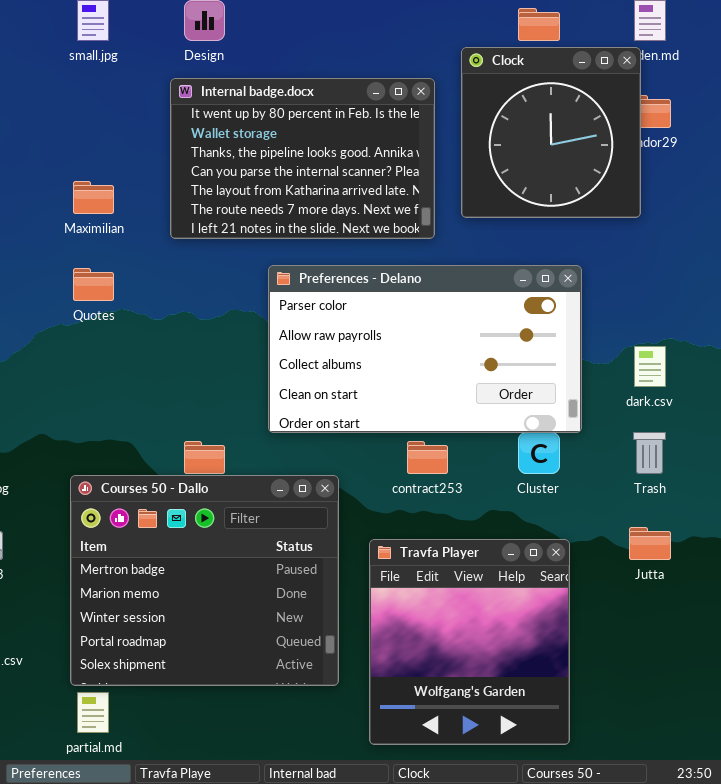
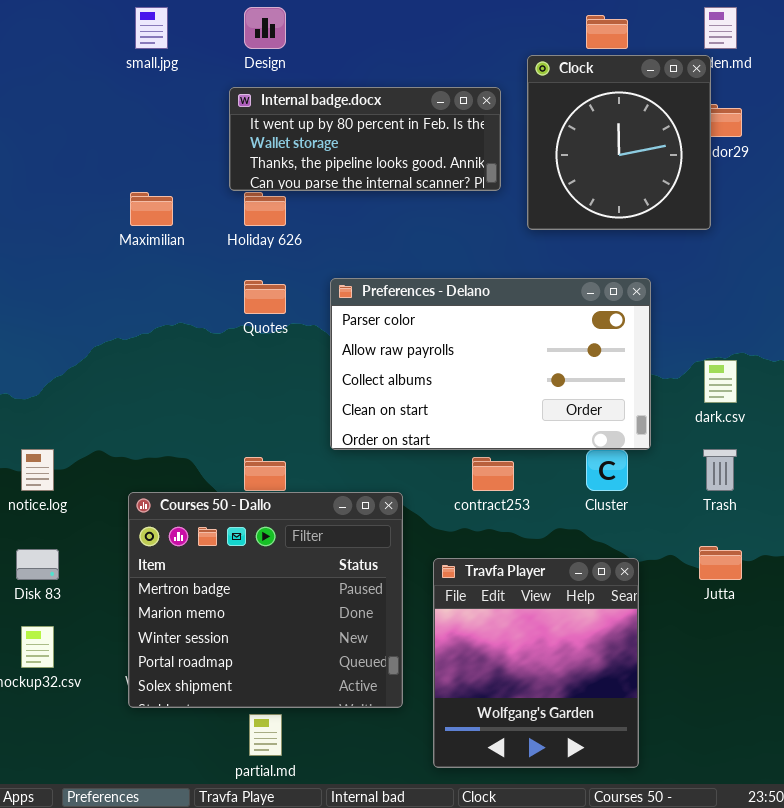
Internal badge.docx: [170,78,435,239] -> [229,87,501,191], resized
Quotes: [73,268,114,301] -> [244,280,286,314], moved
partial.md: [77,692,109,733] -> [249,714,282,756], moved

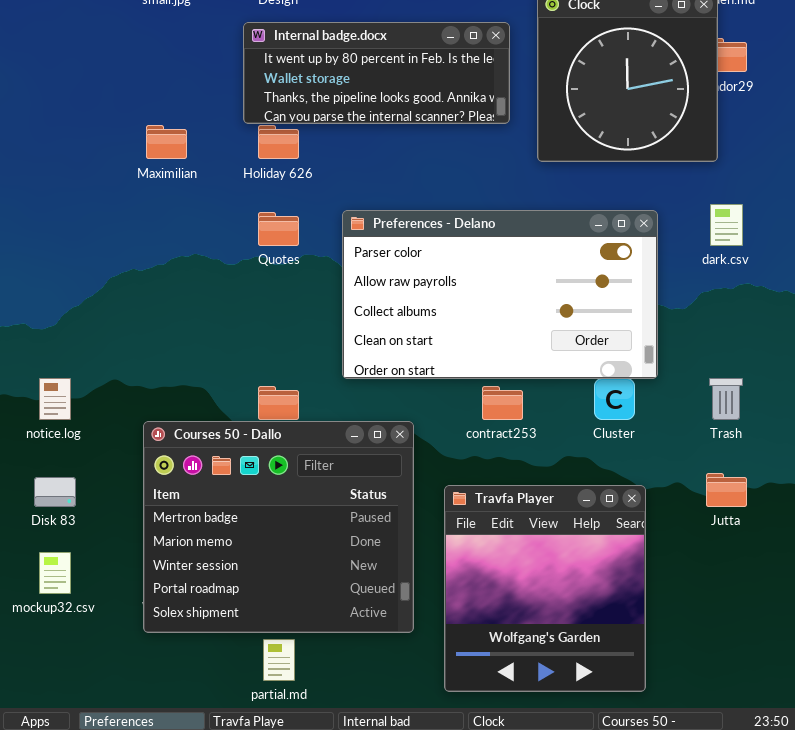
dark.csv: [704,360,737,403] -> [710,204,743,246], moved

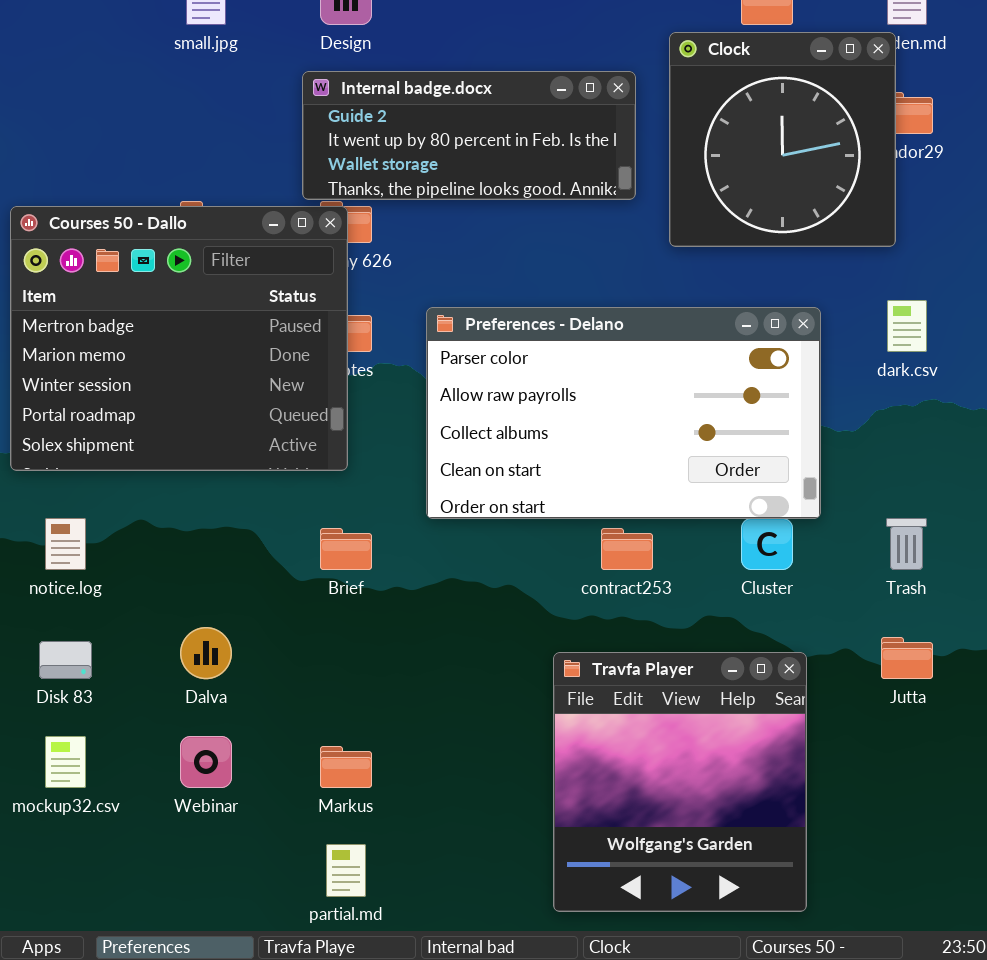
Internal badge.docx: [243,22,510,124] -> [302,71,636,200], scrolled up 1 row
Courses 50 - Dallo: [143,421,414,633] -> [10,206,348,471], moved

